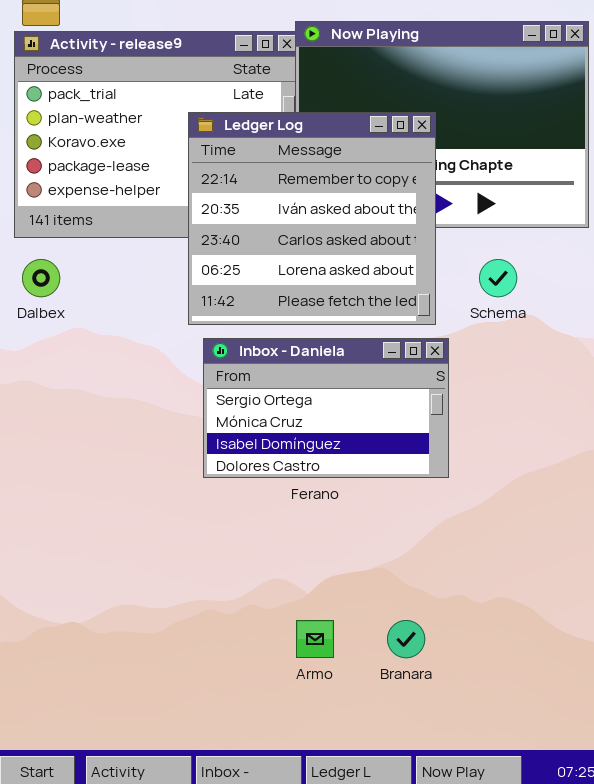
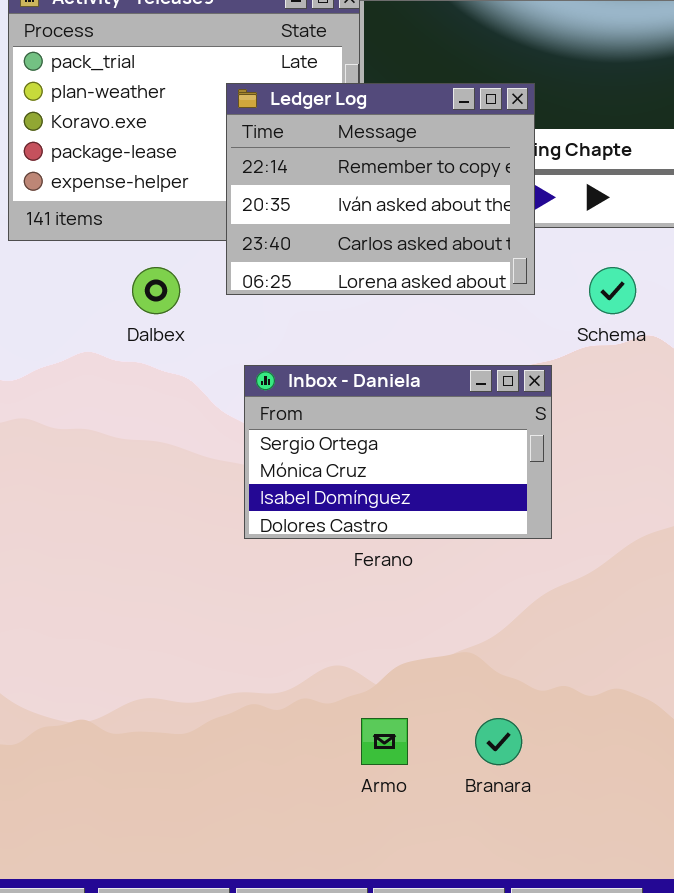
Ledger Log: [188,112,436,325] -> [226,83,535,295], resized
Dalbex: [22,259,60,297] -> [132,267,180,314], moved

